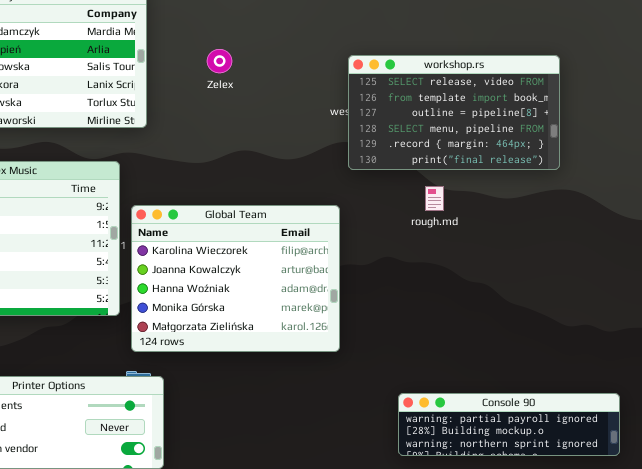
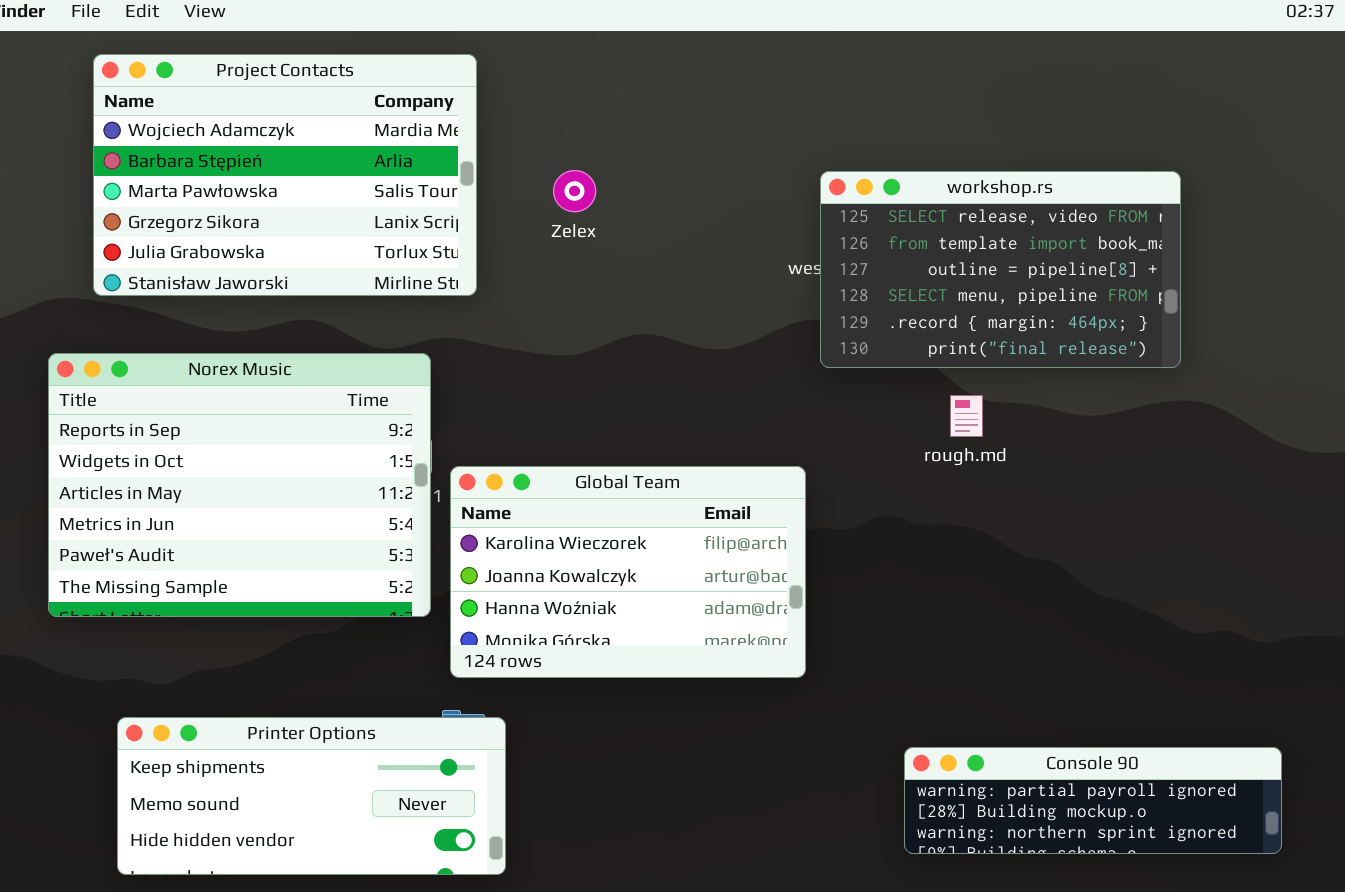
Zelex: [207,49,232,73] -> [553,170,596,212], moved
Global Team: [131,205,340,352] -> [450,466,806,678], resized

